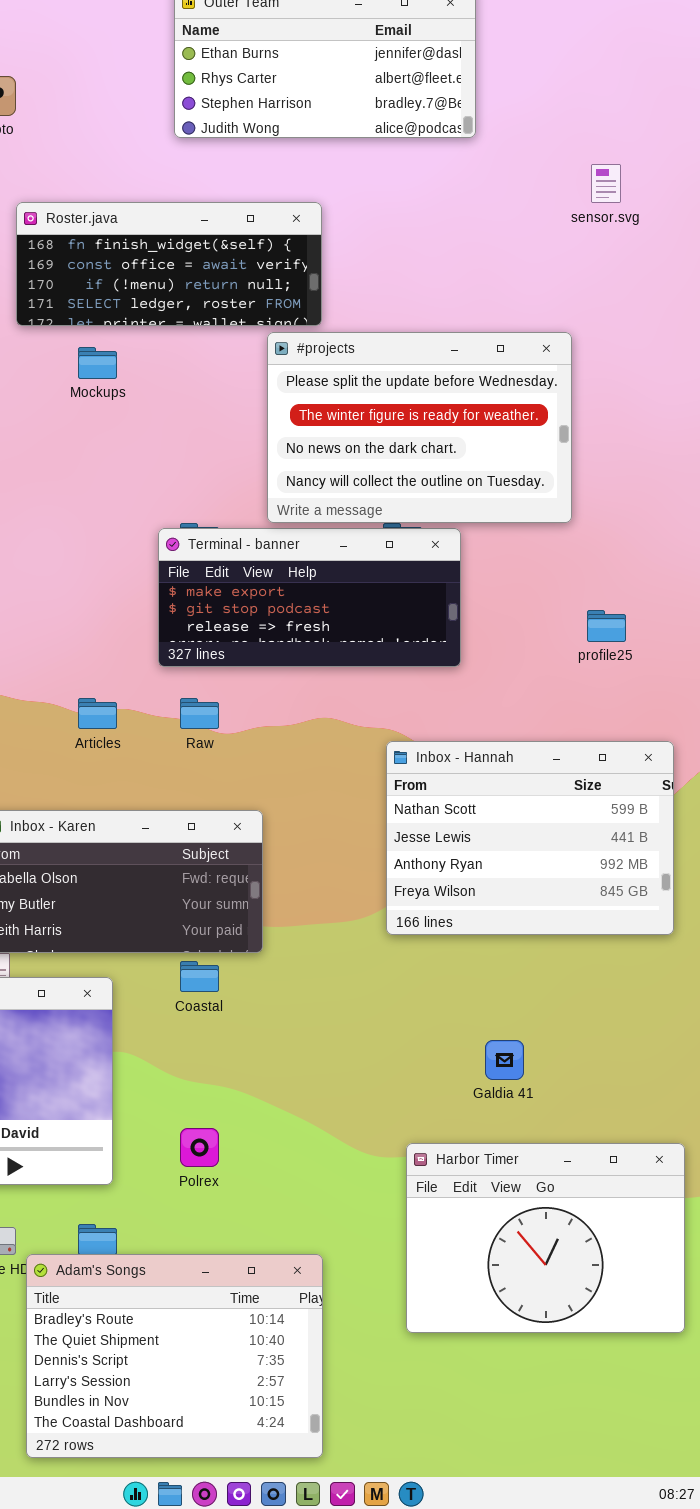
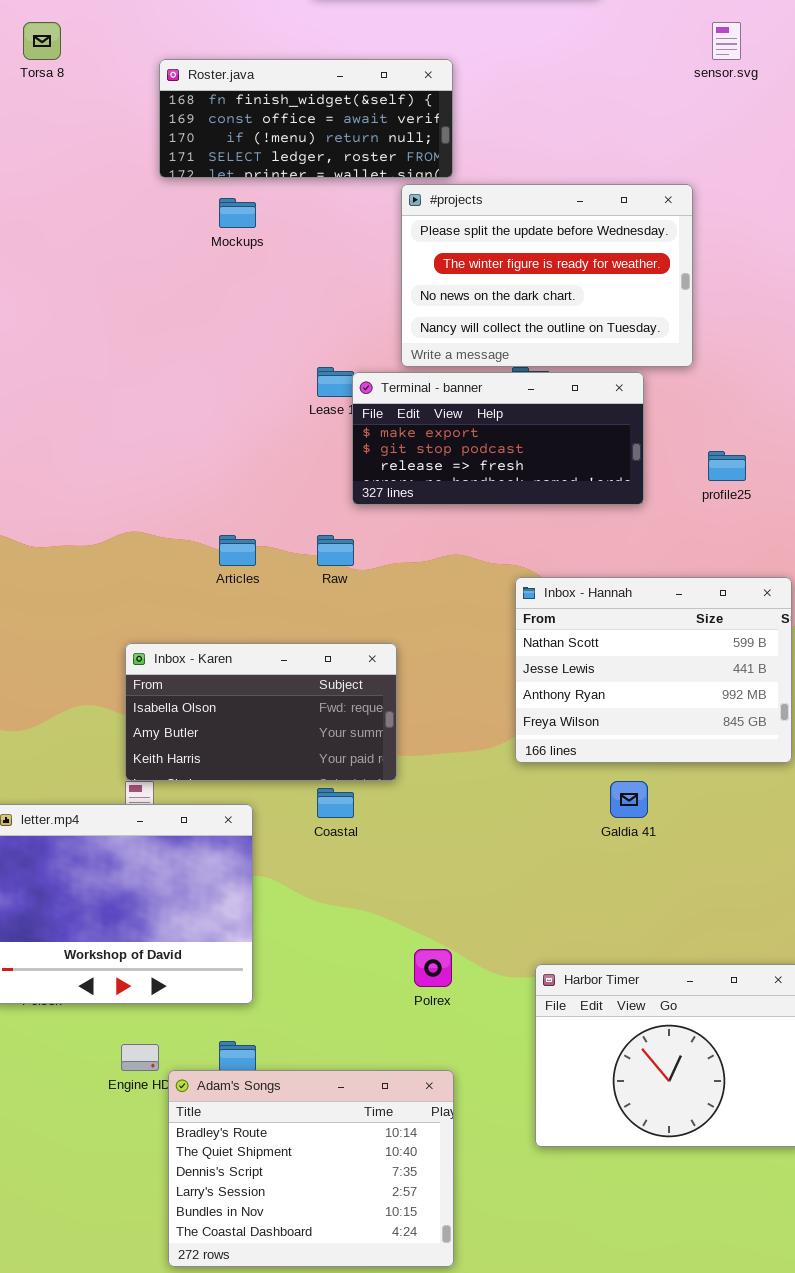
Terminal - banner: [158,528,461,667] -> [352,372,644,505], moved
Galdia 41: [485,1040,524,1080] -> [610,781,648,818], moved
Polrex: [180,1128,219,1167] -> [414,949,452,987], moved

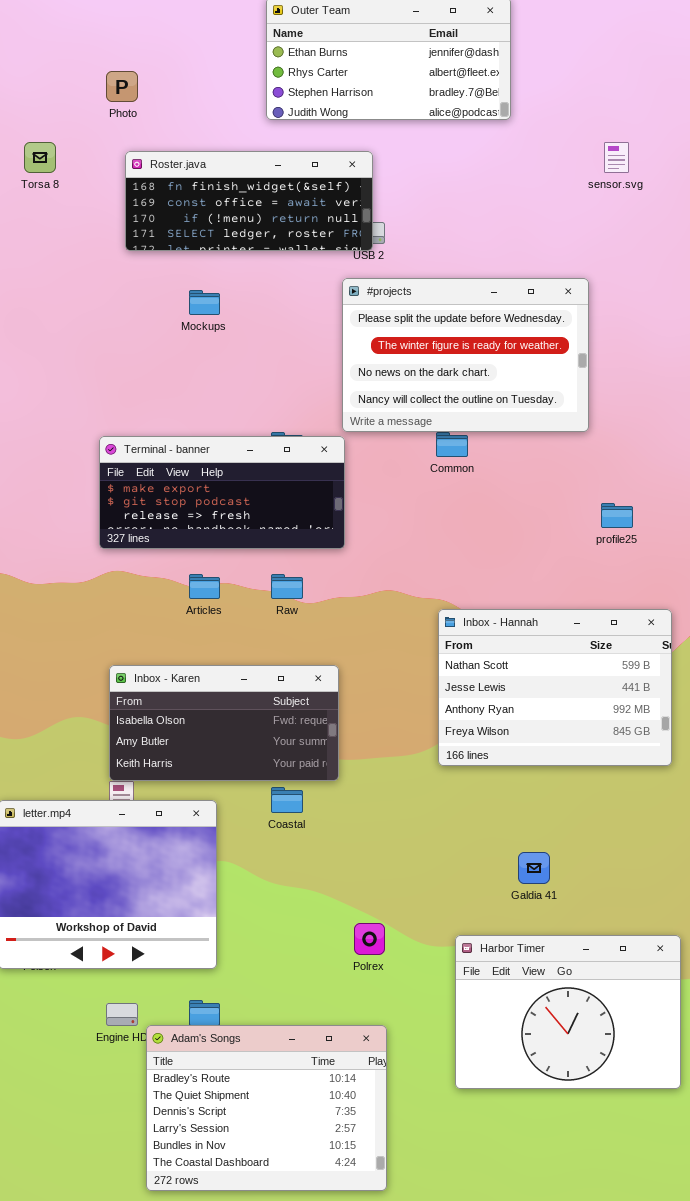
Roster.java: [159,59,453,178] -> [125,151,373,251], moved
Terminal - banner: [352,372,644,505] -> [99,436,345,549], moved
Galdia 41: [610,781,648,818] -> [518,852,550,884], moved

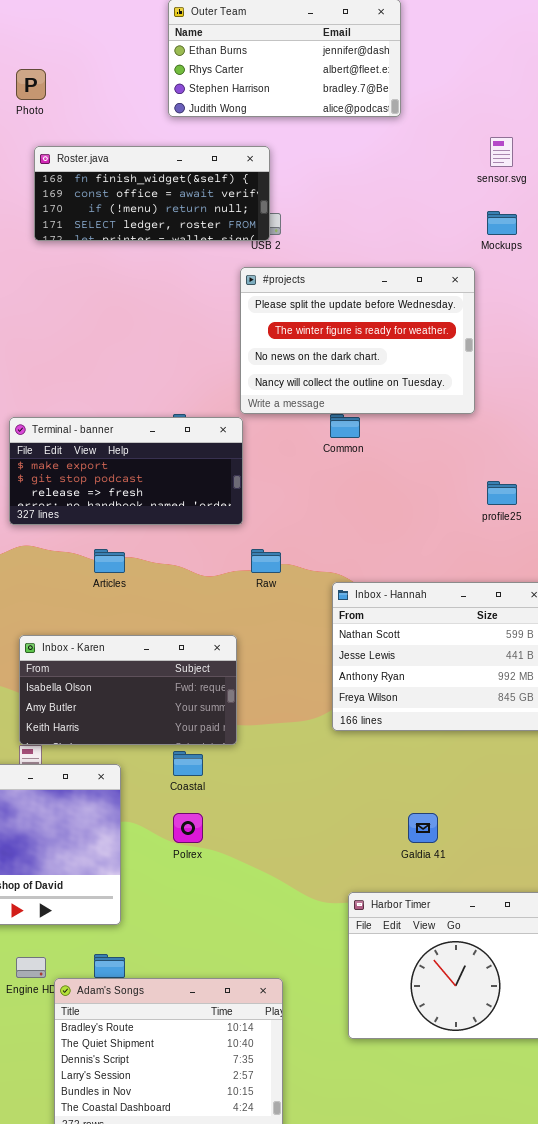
Mockups: [189,290,220,315] -> [487,211,517,235], moved
Raw: [271,574,303,599] -> [251,549,281,573], moved
Polrex: [354,923,385,955] -> [173,813,203,843], moved

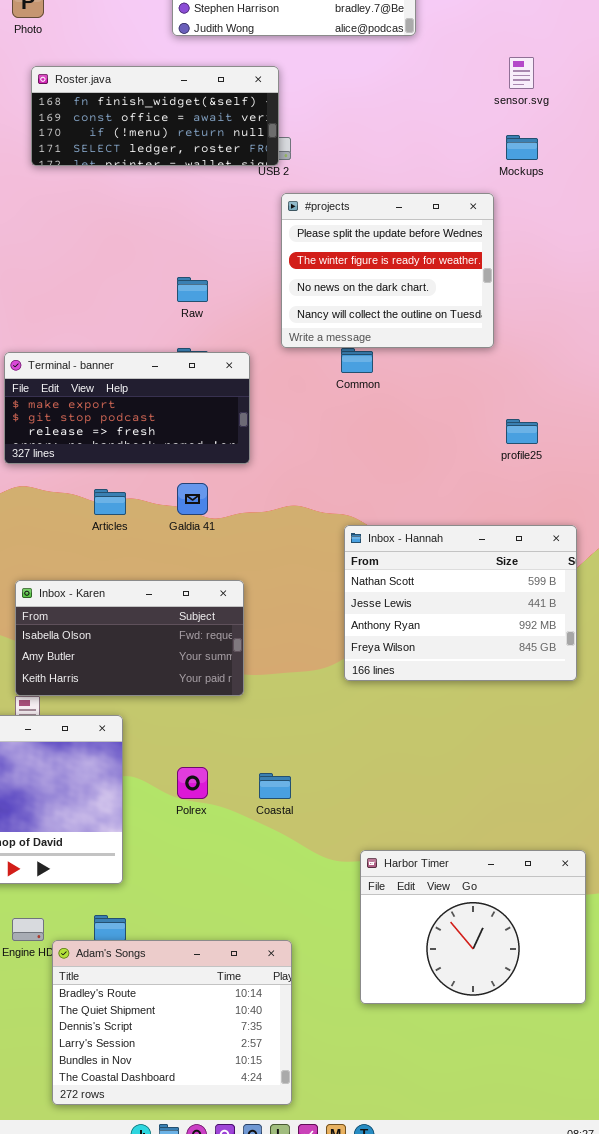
#projects: [240,267,475,414] -> [281,193,494,348], resized
Raw: [251,549,281,573] -> [177,277,208,302], moved
Coastal: [173,751,203,776] -> [259,773,291,799], moved
Galdia 41: [408,813,438,843] -> [177,483,208,515], moved

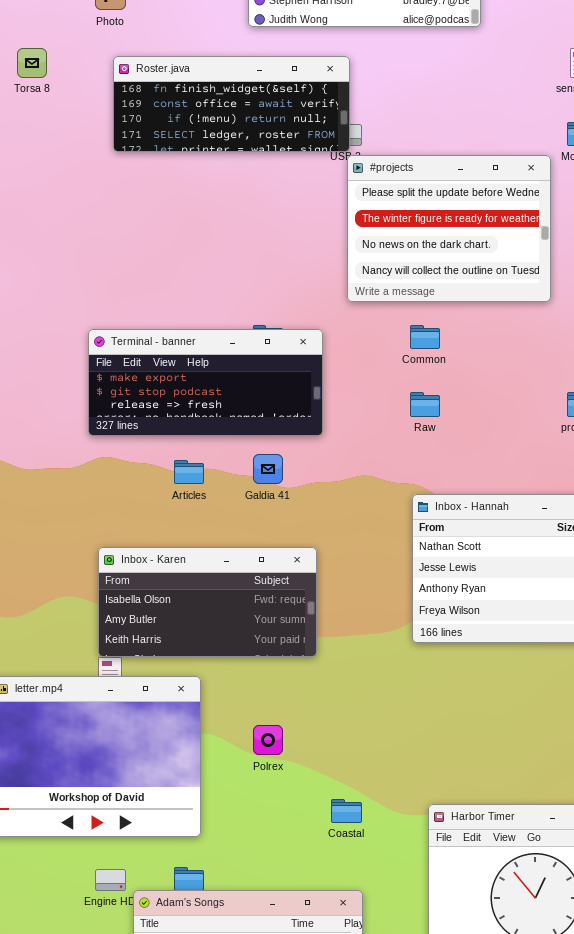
#projects: [281,193,494,348] -> [347,155,551,302], moved
Raw: [177,277,208,302] -> [410,392,440,417], moved
Coastal: [259,773,291,799] -> [331,799,362,823], moved

